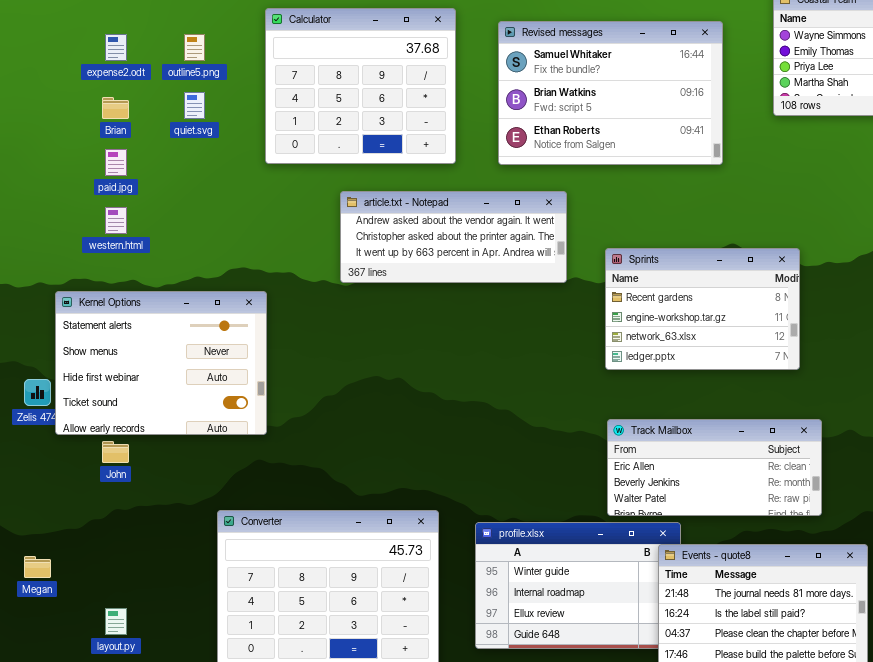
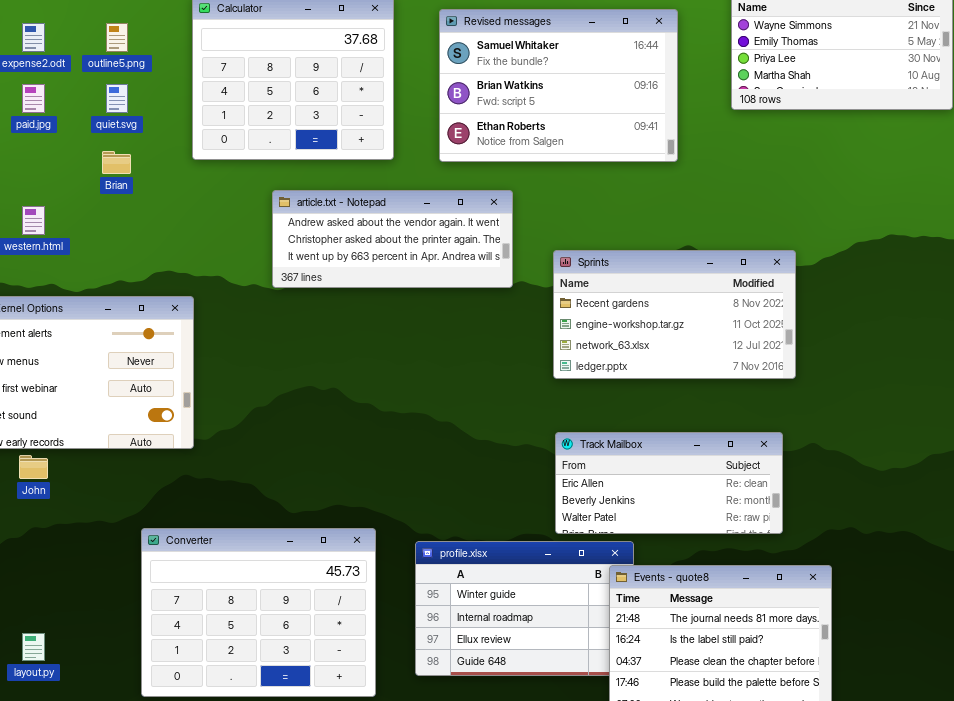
Brian: [102,97,129,119] -> [102,151,131,174], moved
paid.jpg: [105,149,127,176] -> [22,84,45,113], moved
Sprints: [605,248,800,370] -> [553,250,796,379], resized

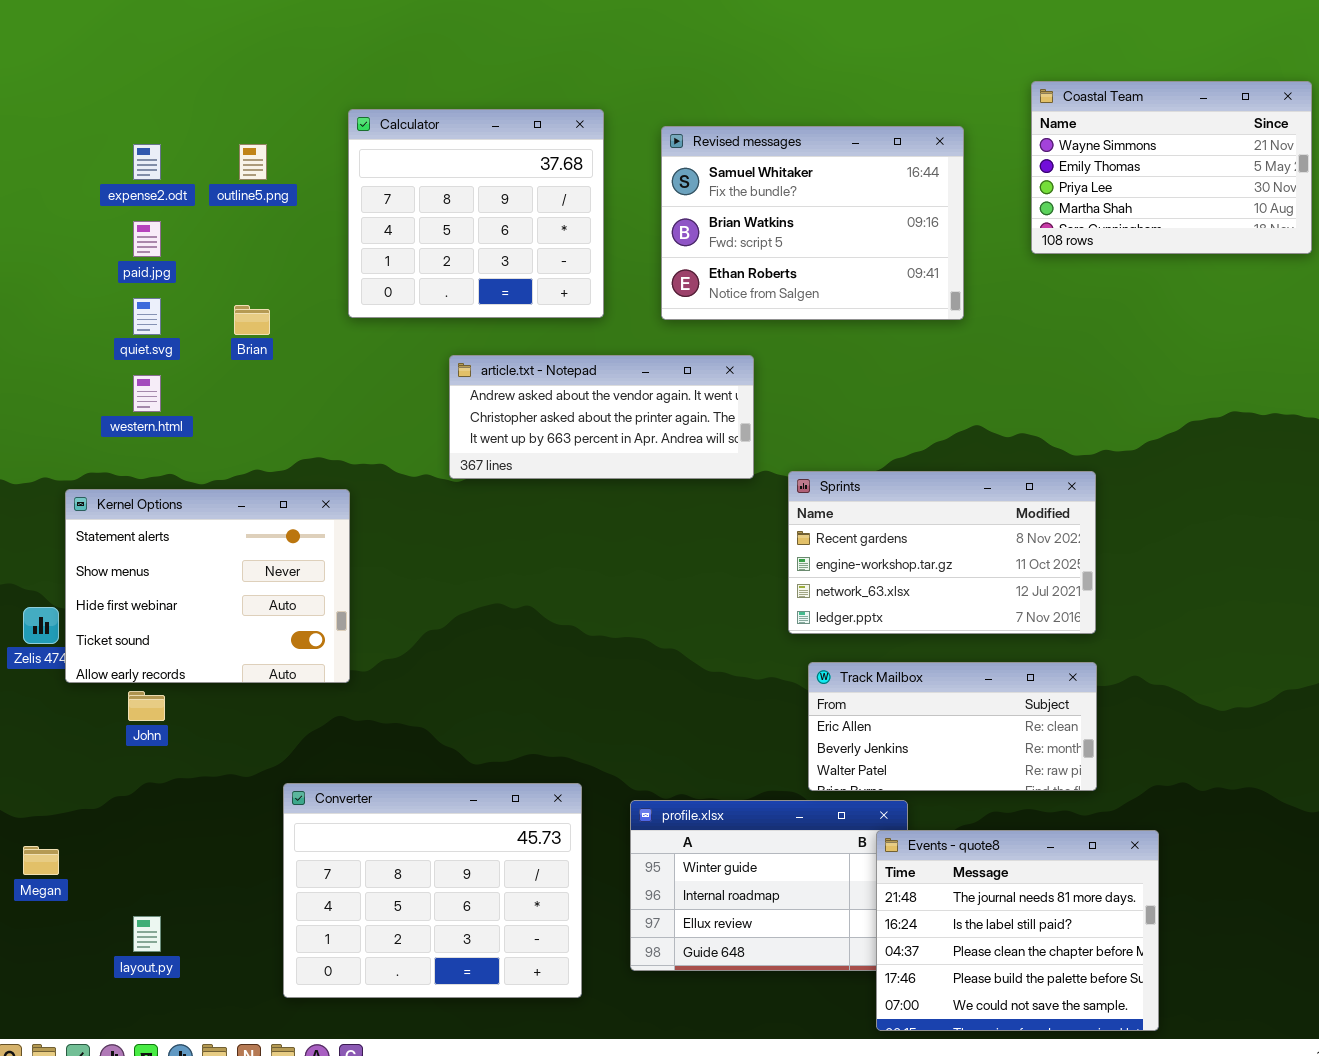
quiet.svg: [106,84,128,113] -> [133,298,161,335], moved
Sprints: [553,250,796,379] -> [788,471,1096,634], moved

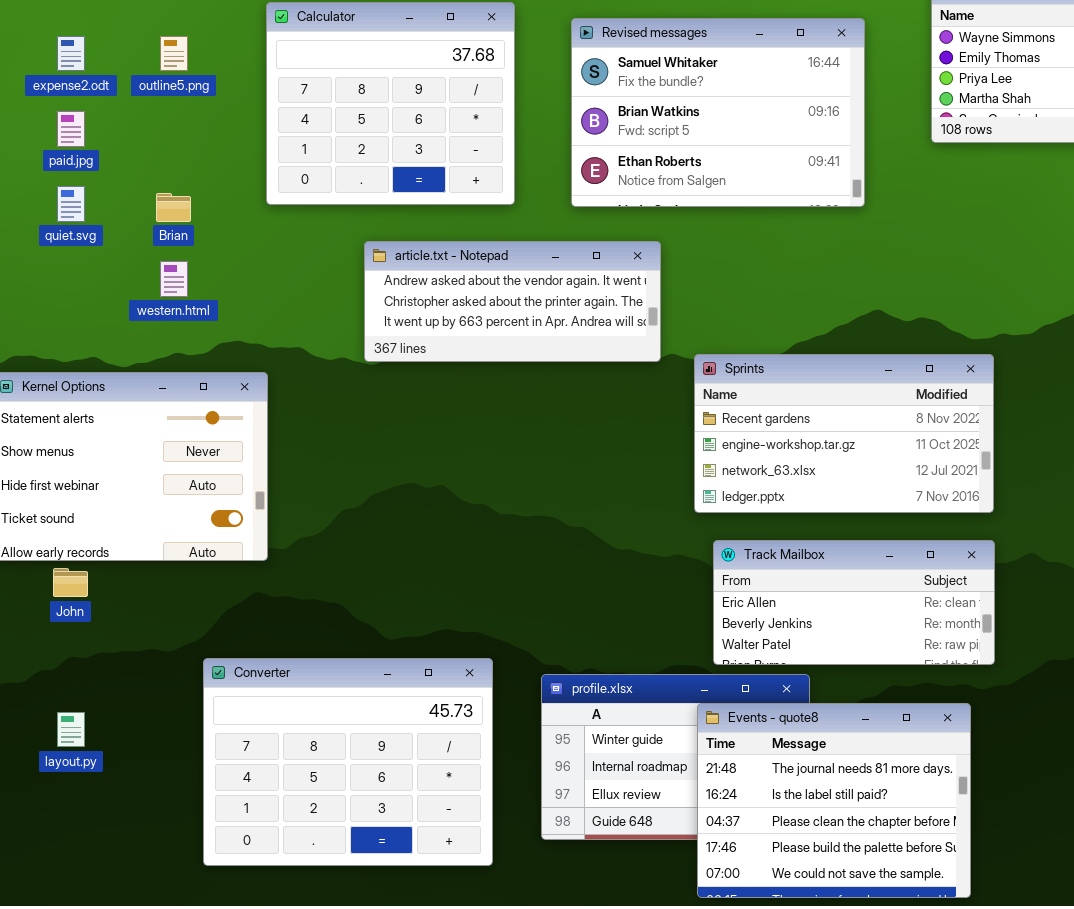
western.html: [133,375,161,412] -> [160,261,188,297], moved
Events - quote8: [876,830,1159,1031] -> [697,703,971,898], moved
layout.py: [133,916,161,952] -> [57,712,85,747], moved

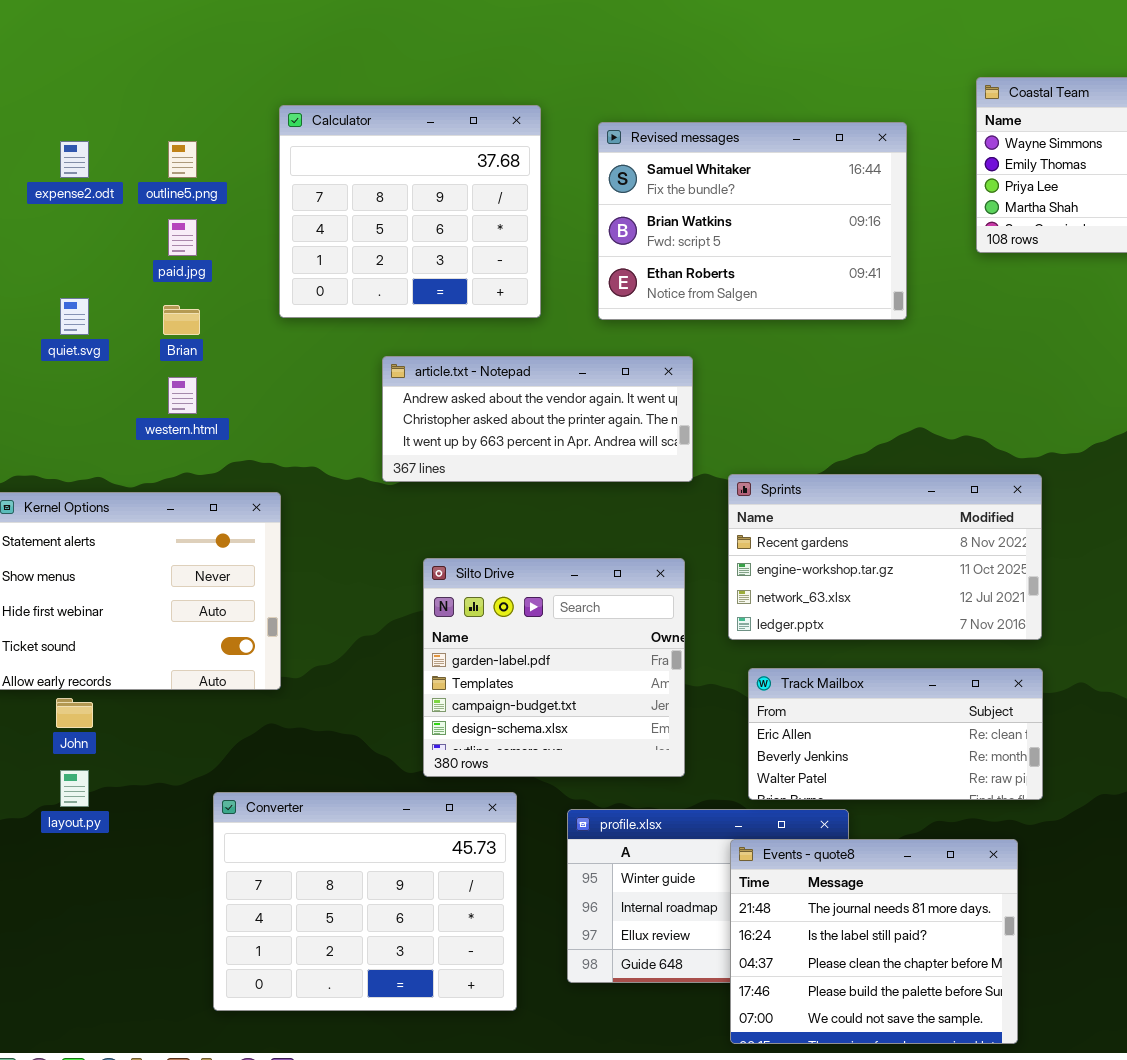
paid.jpg: [57,111,85,147] -> [168,219,197,256], moved
Silto Drive: none -> [423,558,685,777], opened
layout.py: [57,712,85,747] -> [60,770,89,807], moved

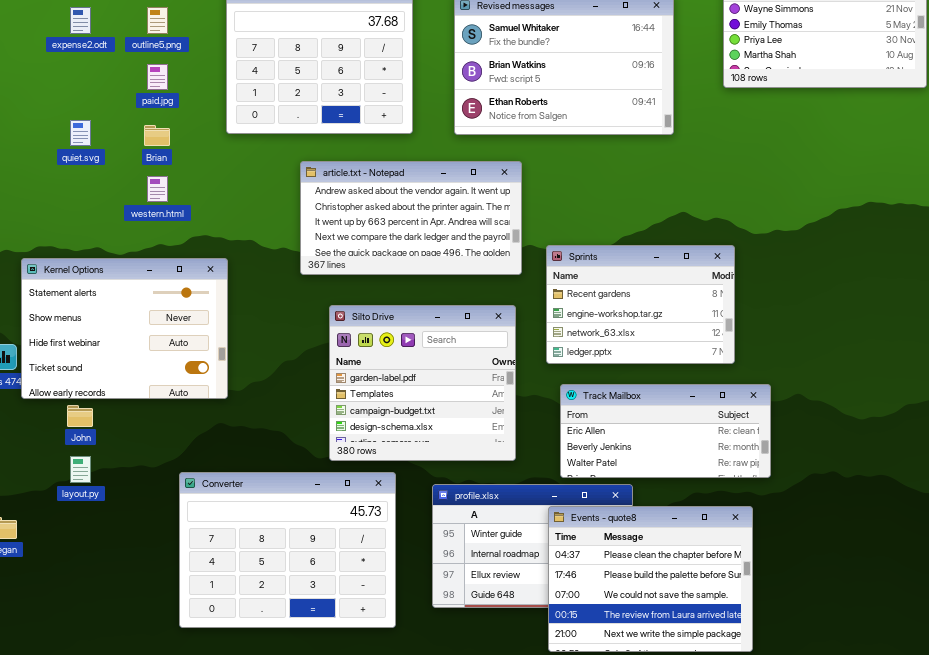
article.txt - Notepad: [382,356,693,482] -> [300,161,522,275], resized
Sprints: [728,474,1042,640] -> [546,245,735,364], resized
Events - quote8: [730,839,1018,1044] -> [548,506,753,652], scrolled down 2 rows

